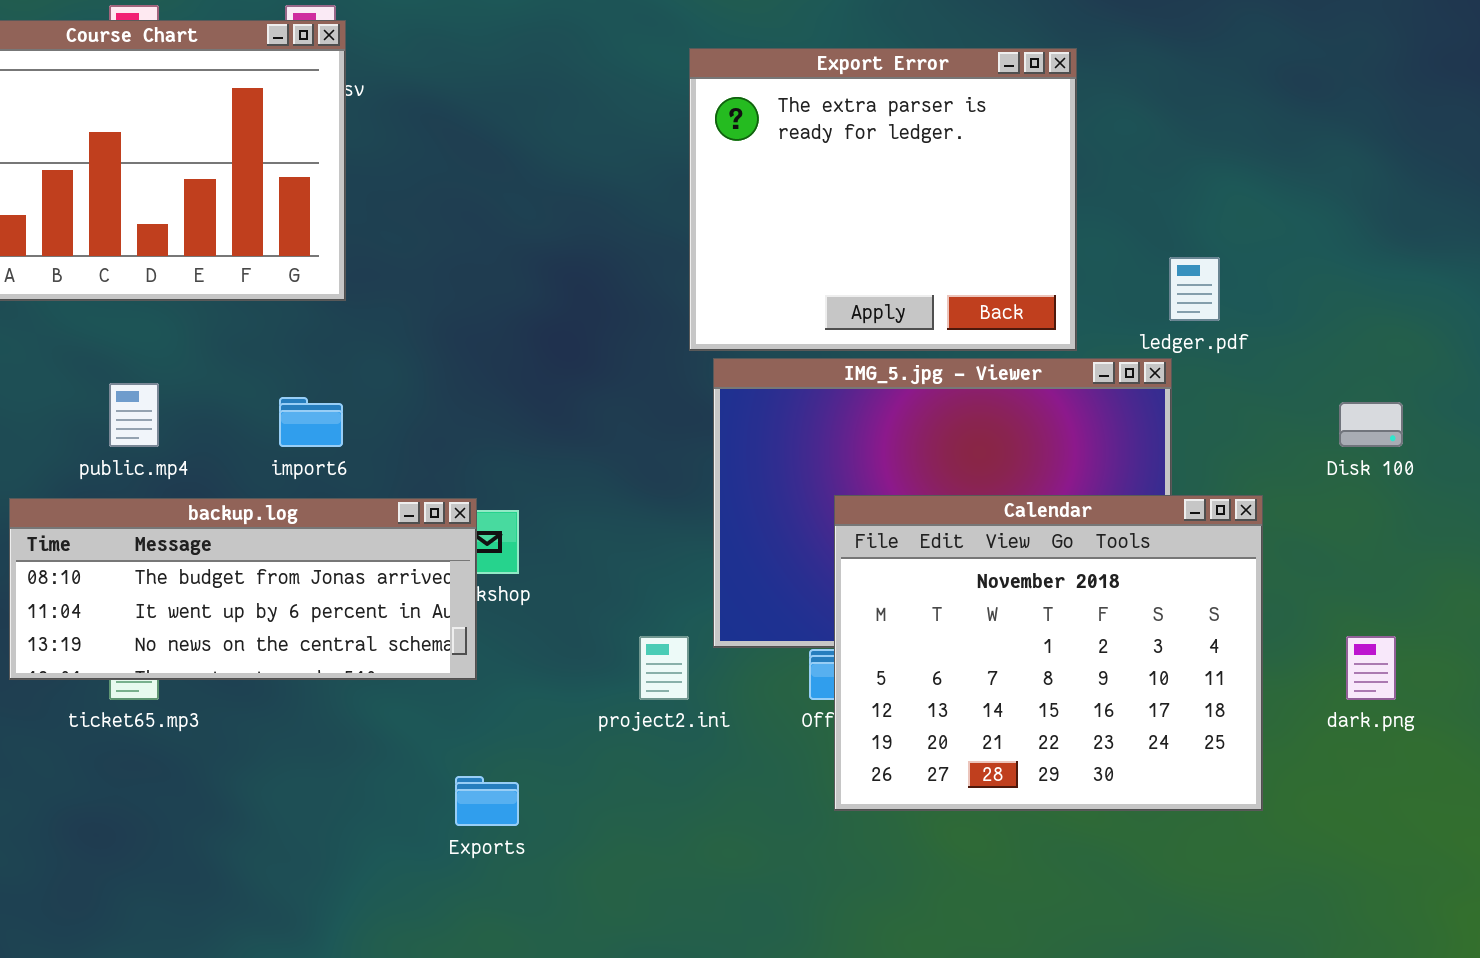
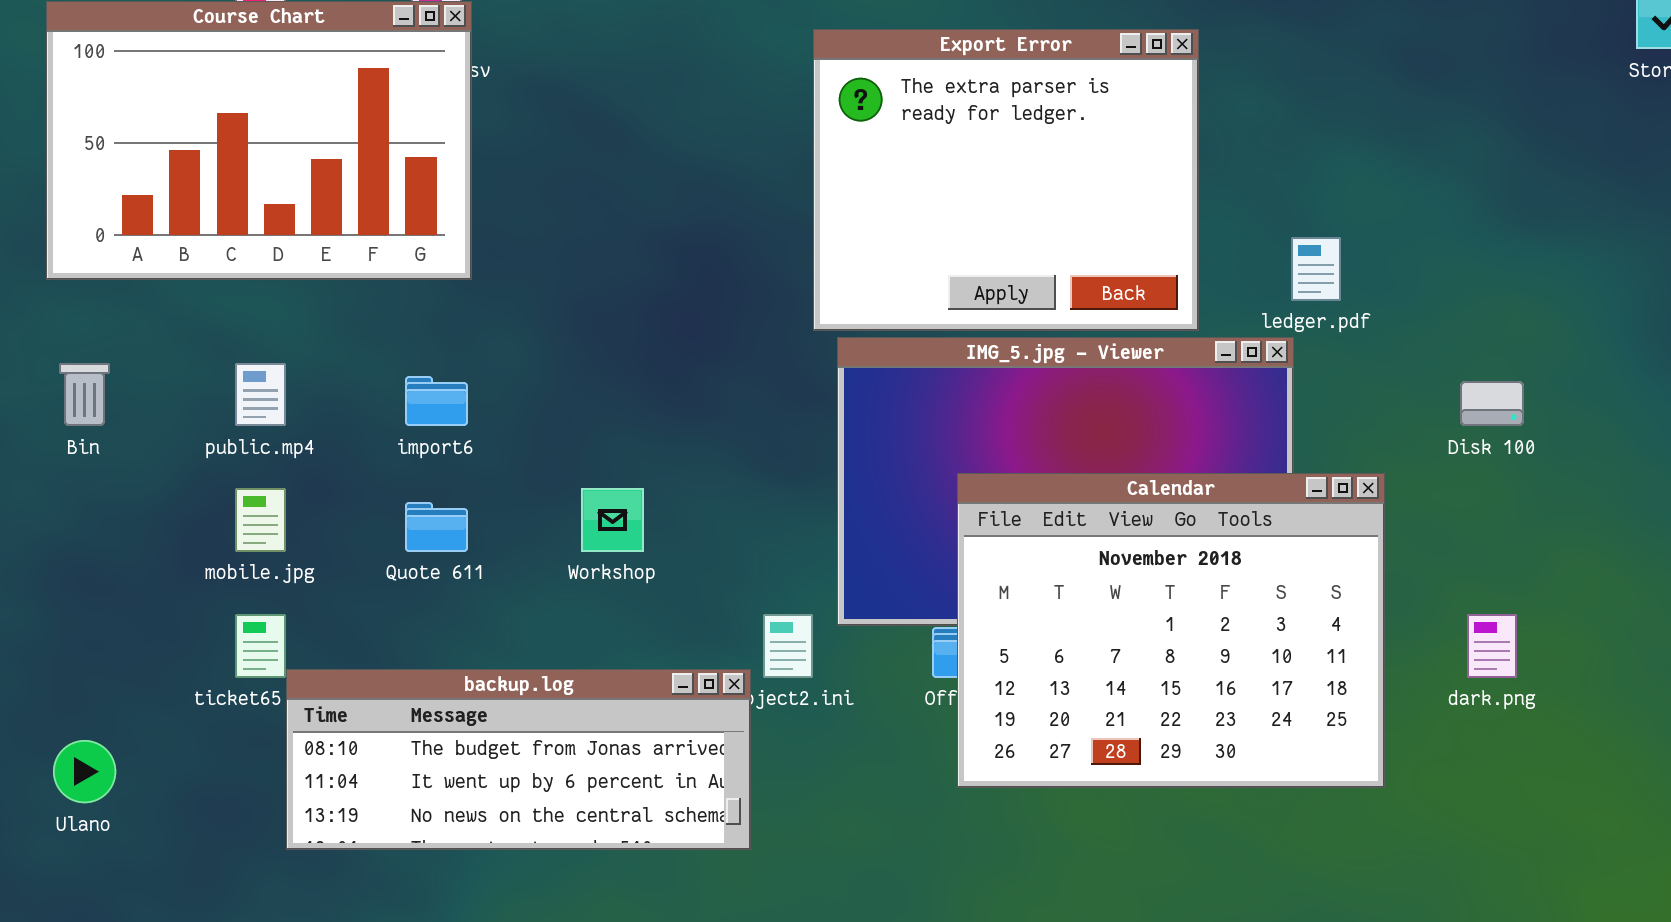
backup.log: [9,498,477,680] -> [286,669,751,850], moved

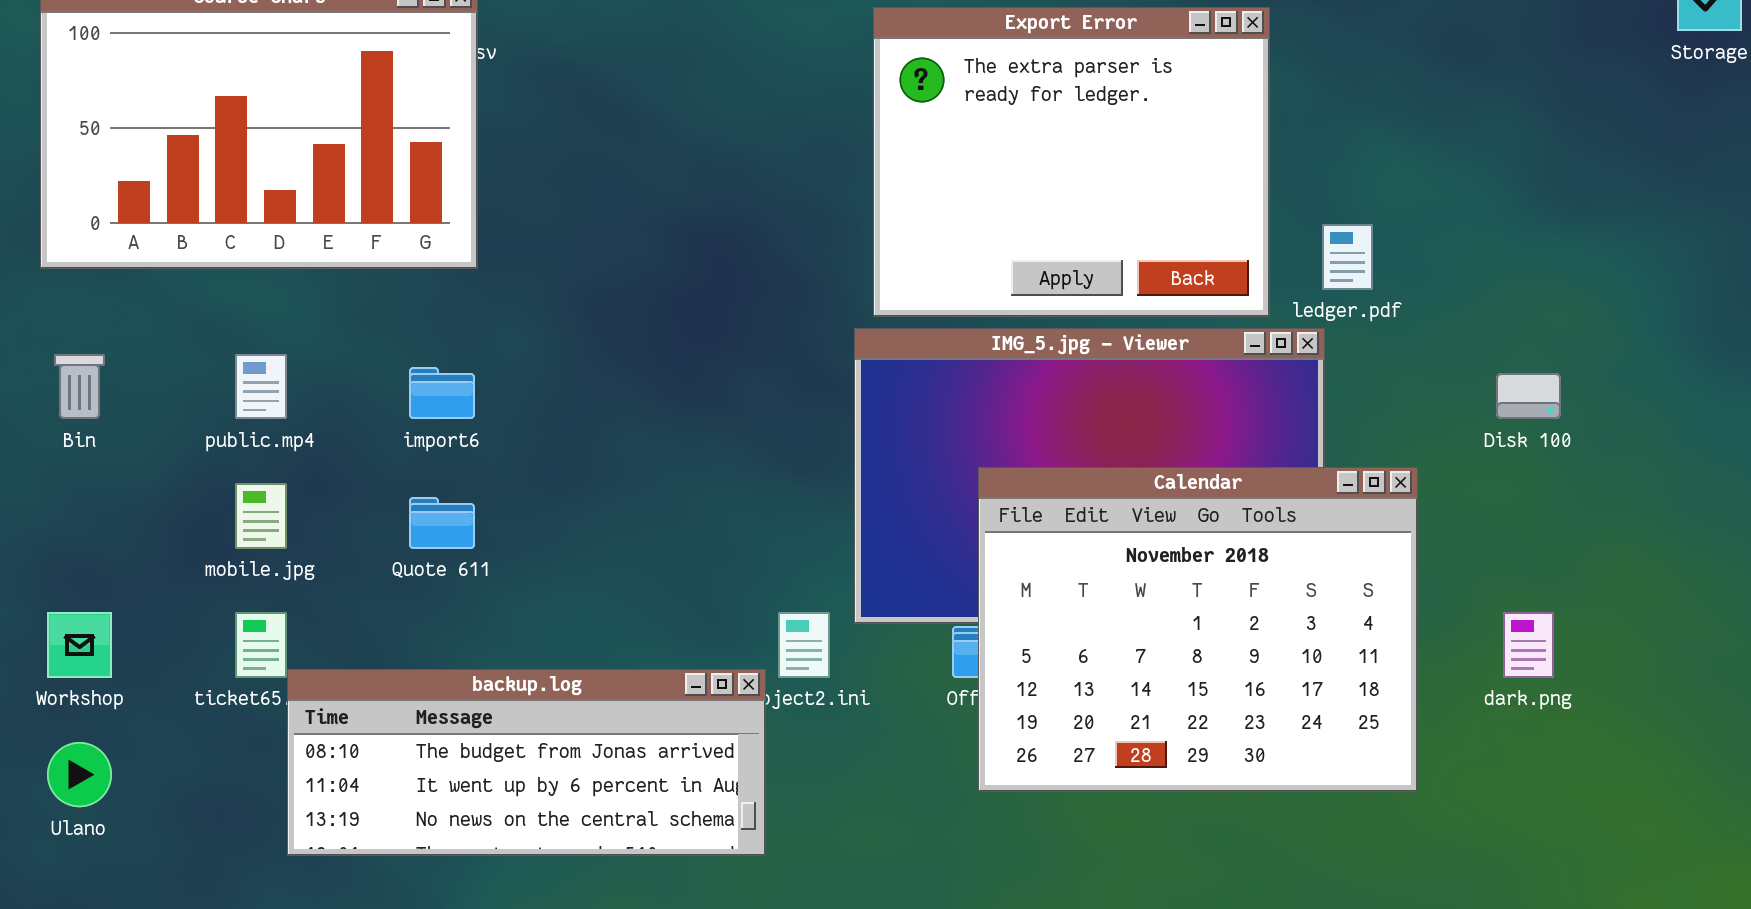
Export Error: [813,29,1199,331] -> [873,7,1270,317], moved
Workshop: [581,488,644,552] -> [47,612,112,678], moved

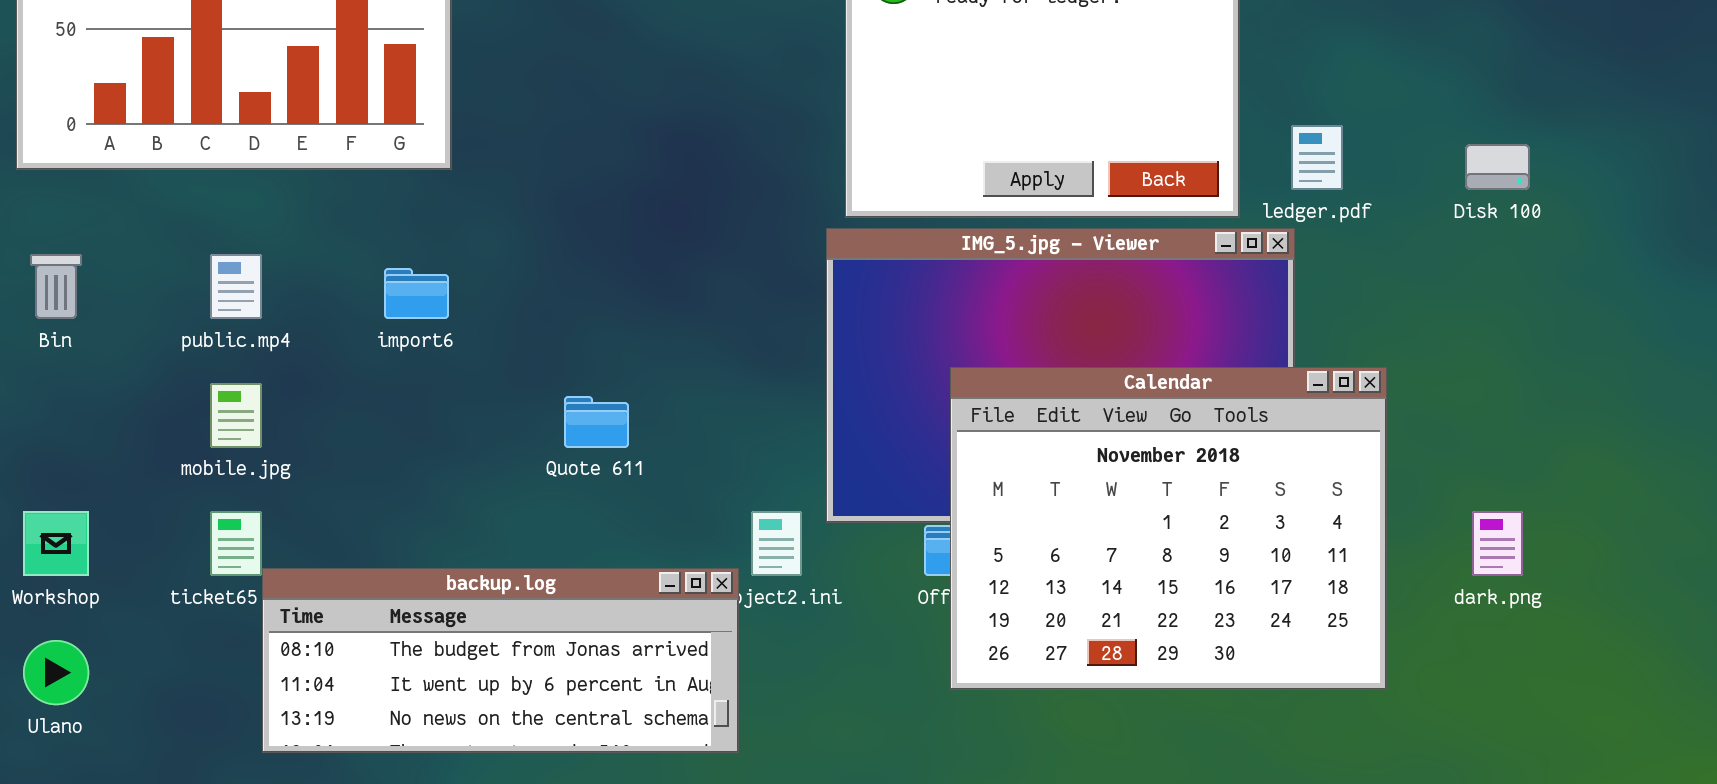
Disk 100: [1496,373,1561,419] -> [1465,144,1530,190], moved
Quote 611: [409,497,475,549] -> [564,396,629,448], moved

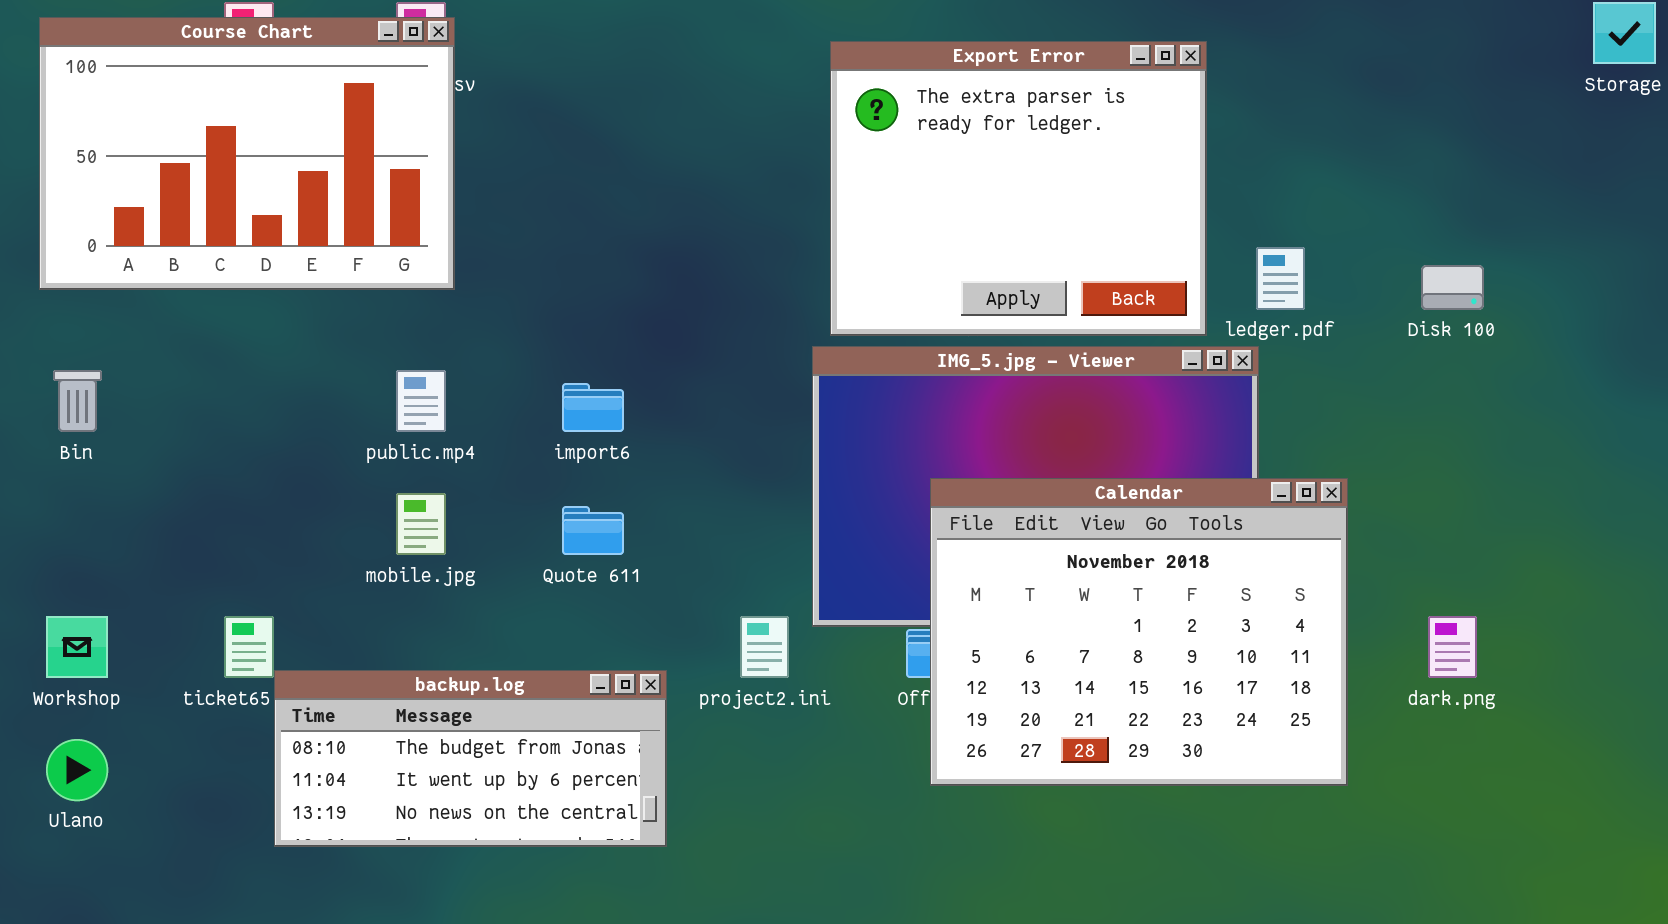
public.mp4: [210,254,262,319] -> [396,370,446,432], moved
import6: [384,268,449,319] -> [562,383,624,432], moved
mobile.jpg: [210,383,262,448] -> [396,493,446,555], moved
backup.log: [262,568,739,753] -> [274,670,667,847], resized

